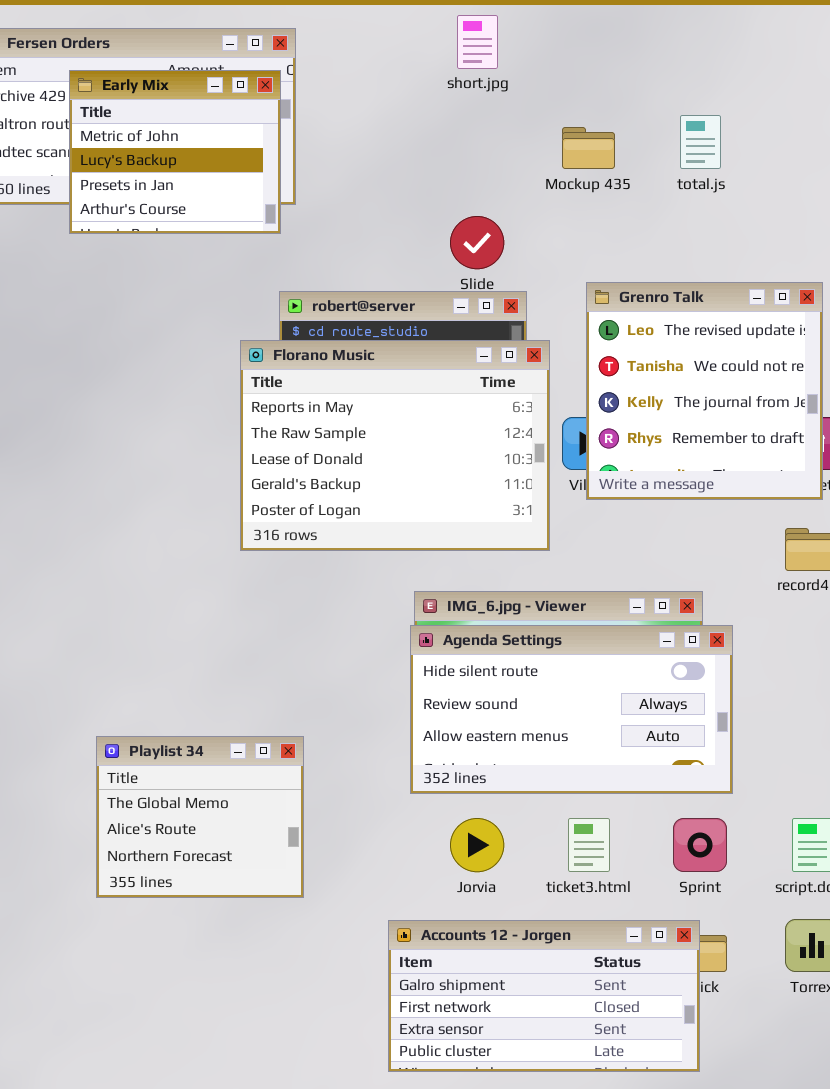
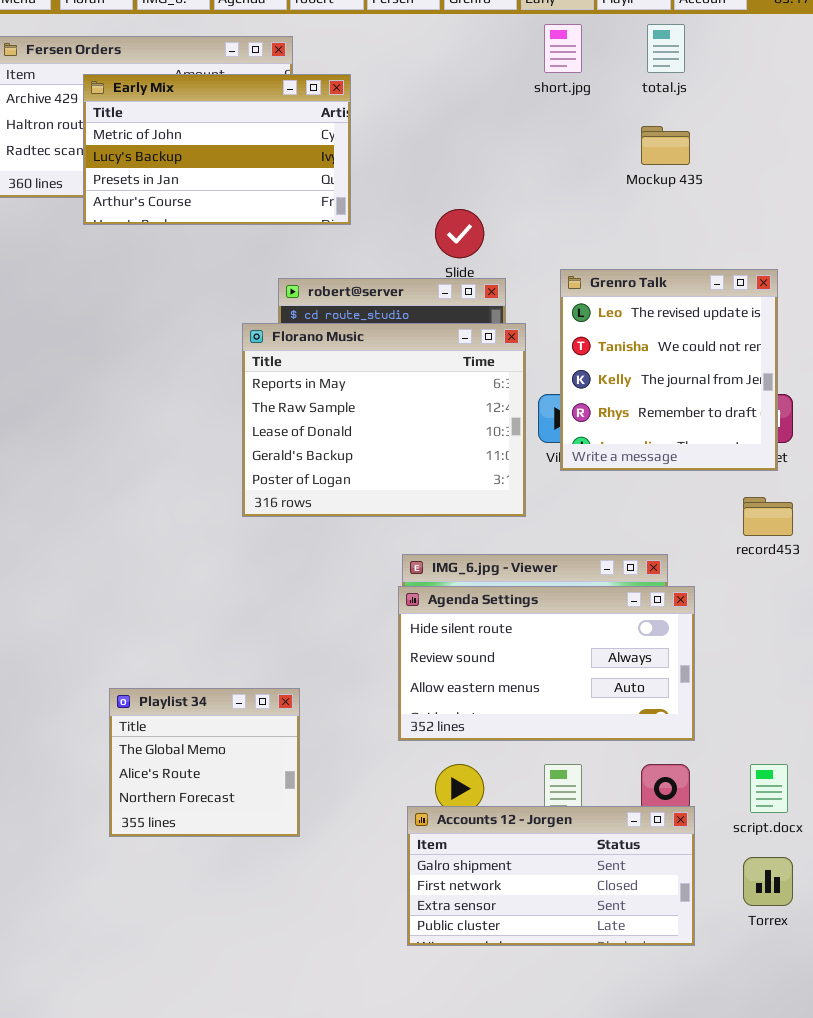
short.jpg: [457,15,498,69] -> [544,24,582,73], moved
Early Mix: [69,70,281,234] -> [83,74,351,225], resized
total.js: [680,115,721,169] -> [647,24,685,73], moved
Mockup 435: [562,127,615,169] -> [641,126,690,165], moved
Accounts 12 - Jorgen: [388,920,700,1072] -> [407,806,695,946], moved

